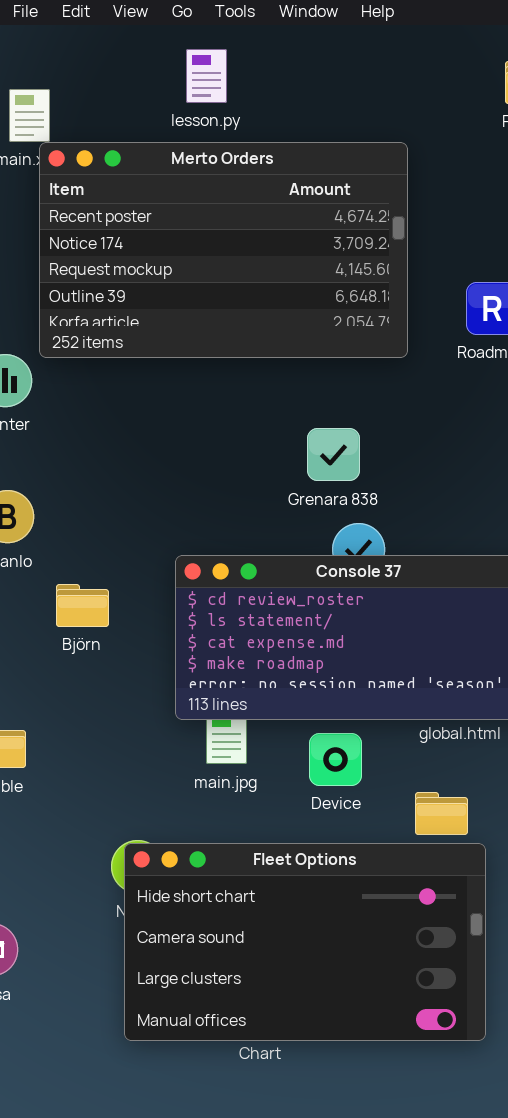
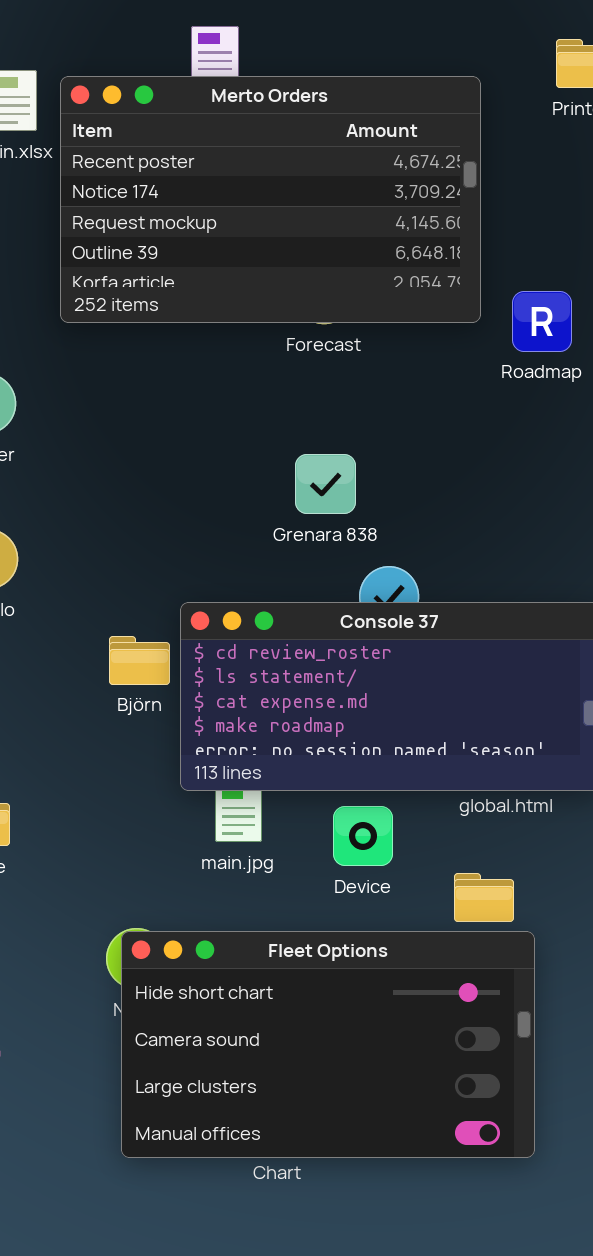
Merto Orders: [39,142,408,358] -> [60,76,481,323], moved
Grenara 838: [307,428,360,481] -> [295,454,356,514], moved
Björn: [56,584,109,627] -> [109,636,170,685], moved

